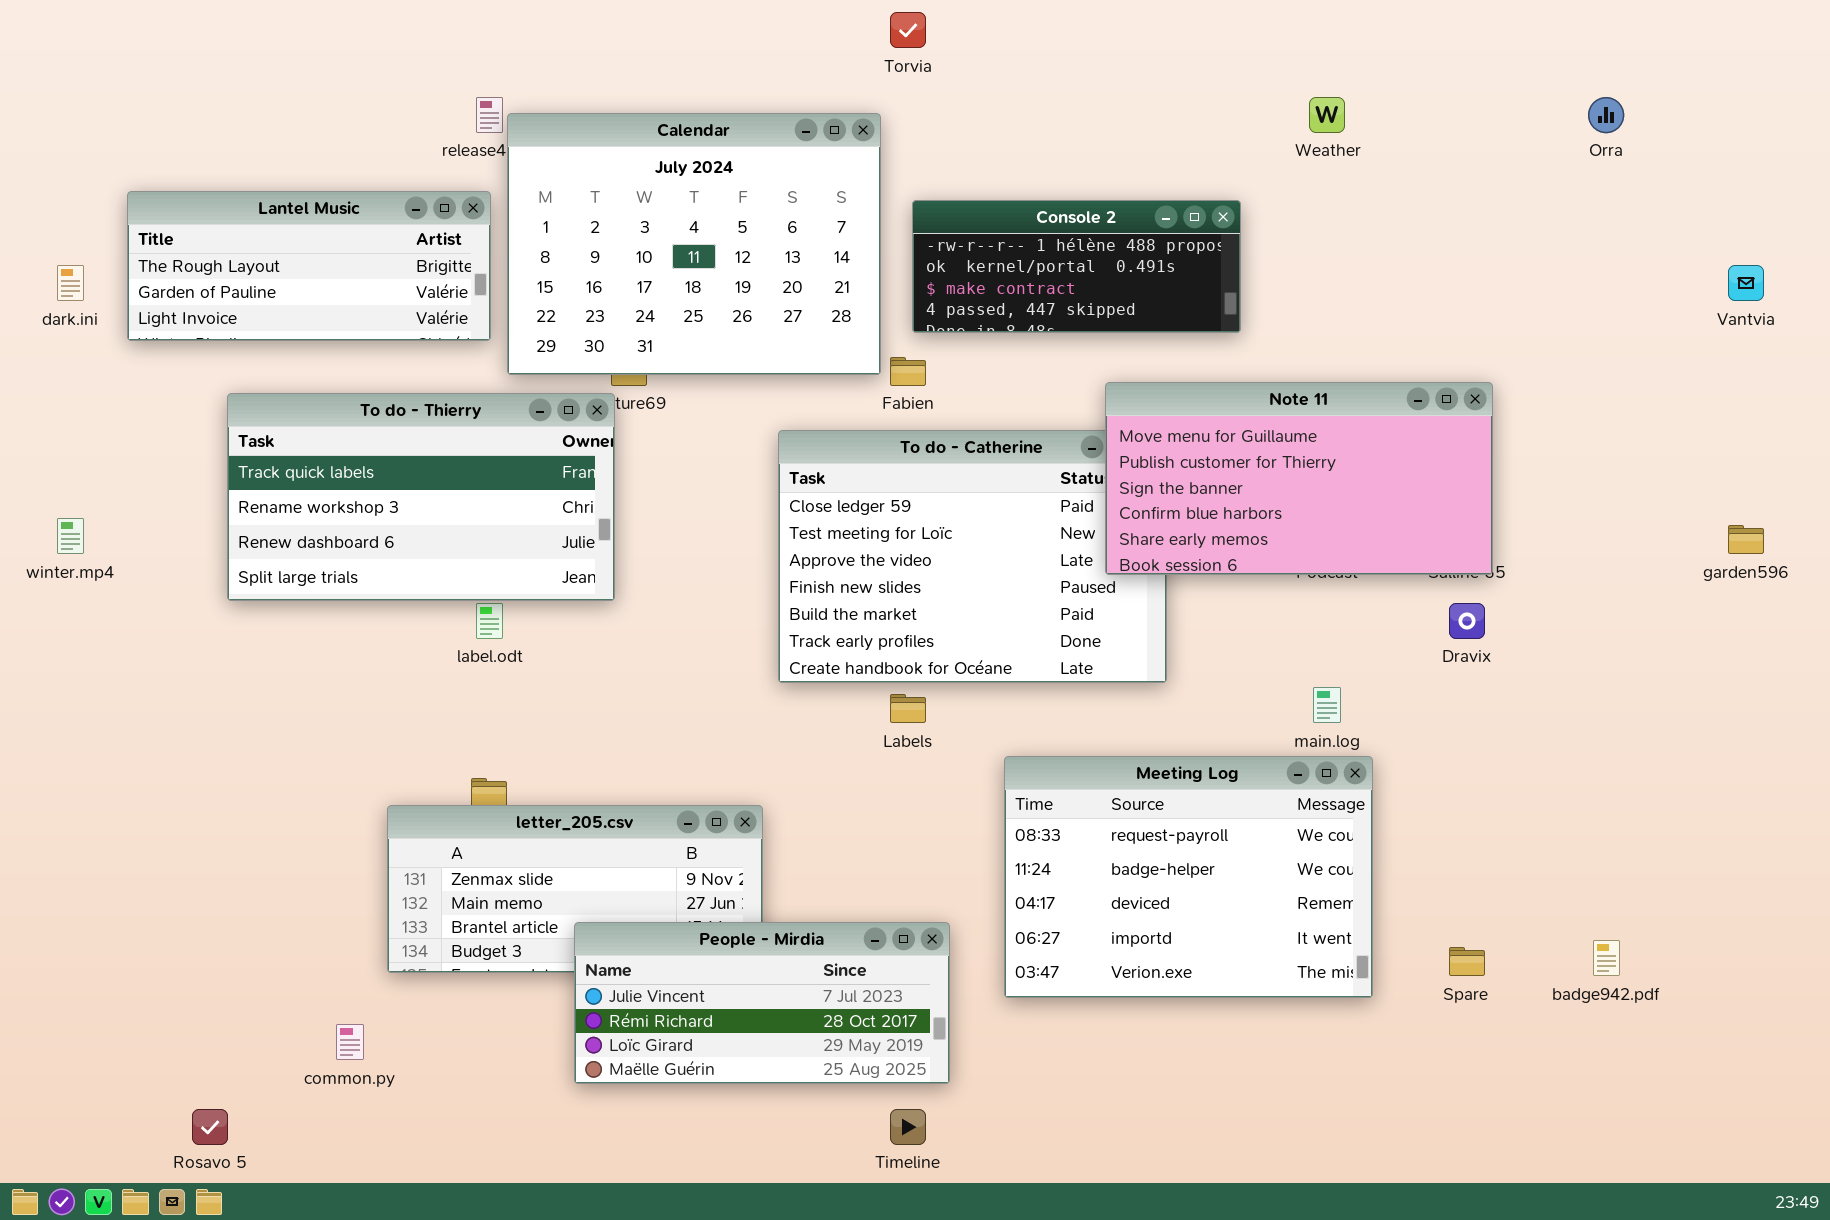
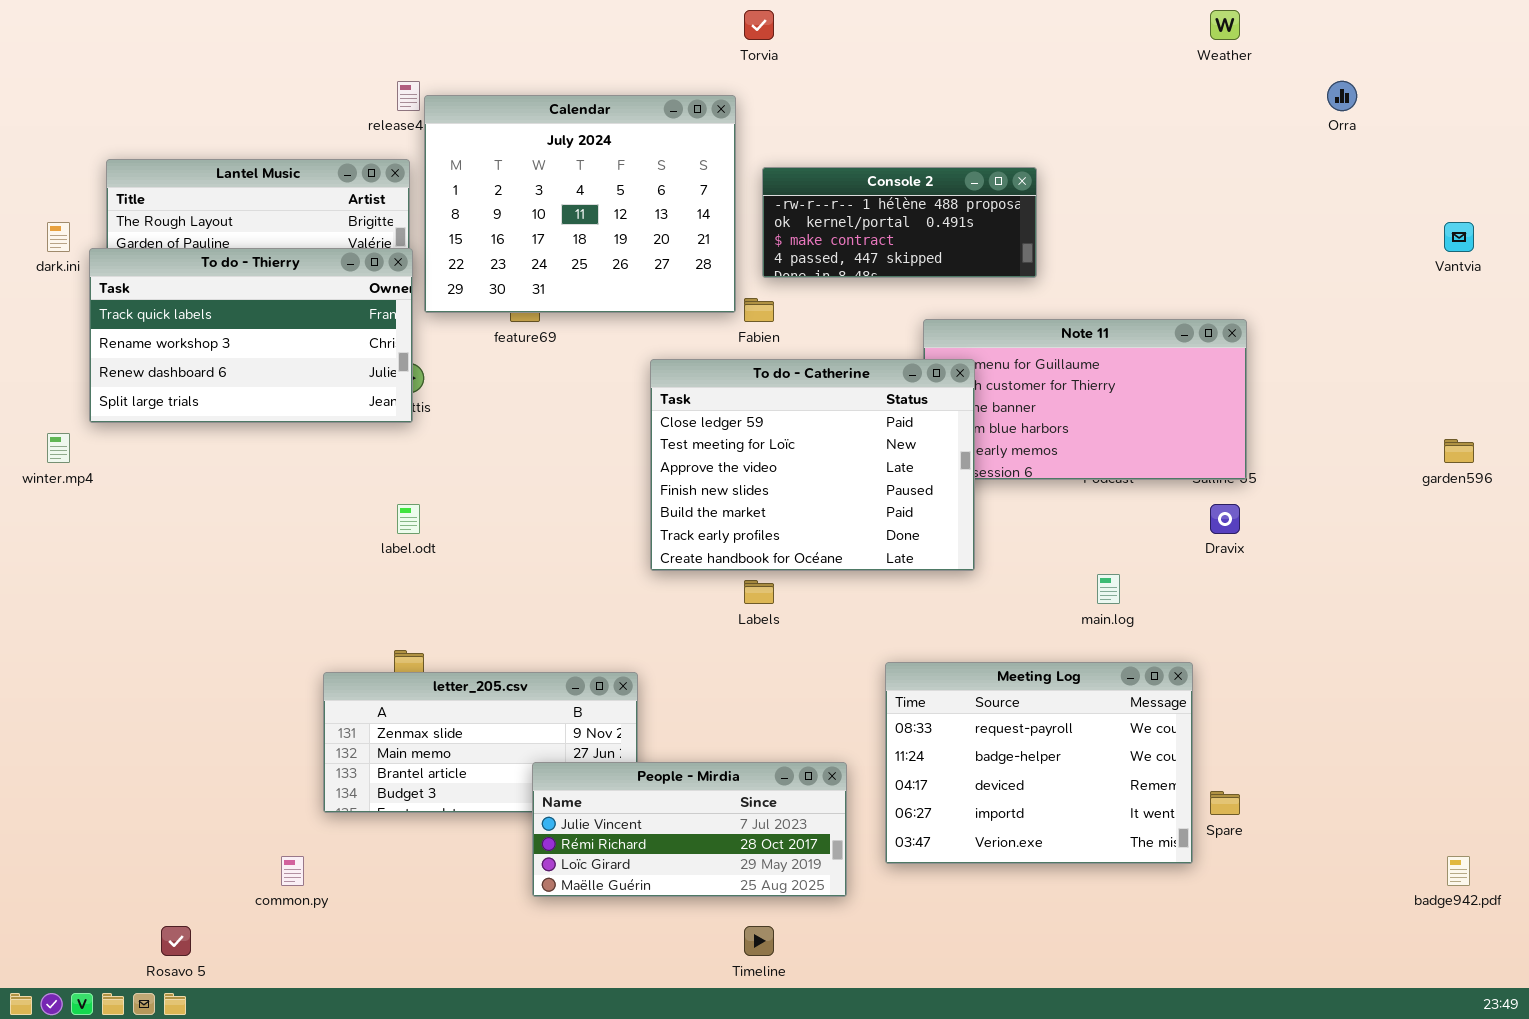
Weather: [1309,97,1345,133] -> [1210,10,1240,40], moved
To do - Thierry: [227,393,615,601] -> [89,248,413,423], moved
To do - Catherine: [778,430,1167,683] -> [650,359,975,571], raised
Meeting Log: [1004,756,1373,998] -> [885,662,1193,864], moved
People - Mirdia: [574,922,950,1084] -> [532,762,847,897], moved
badge942.pdf: [1593,940,1620,976] -> [1447,856,1470,886], moved

